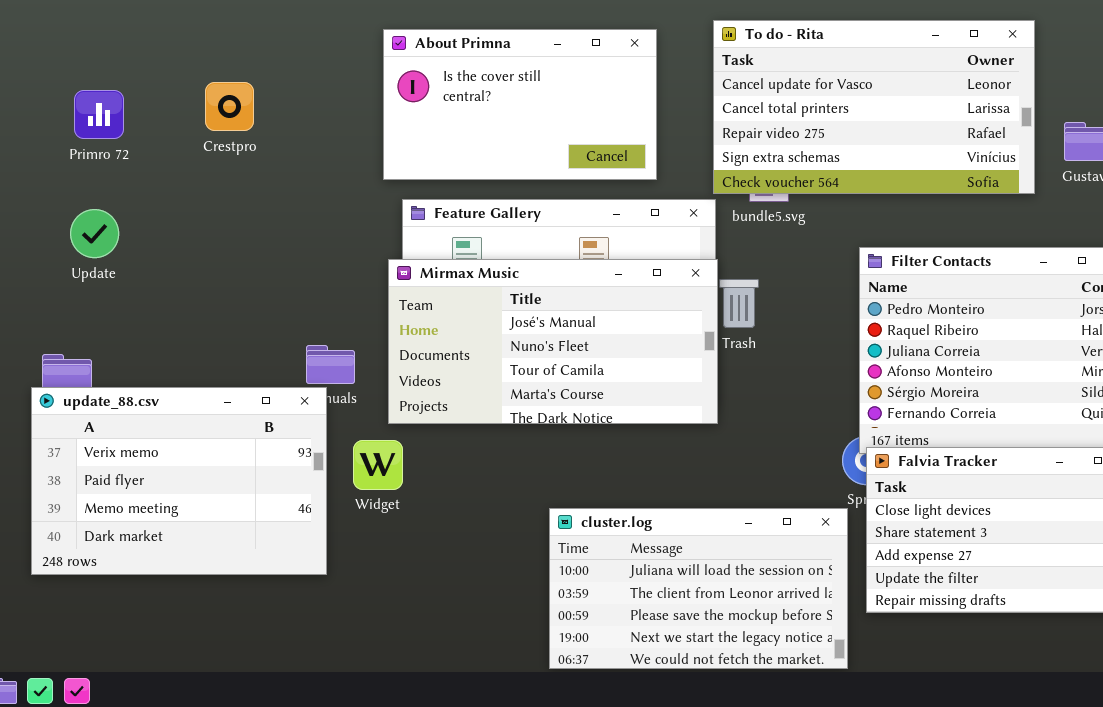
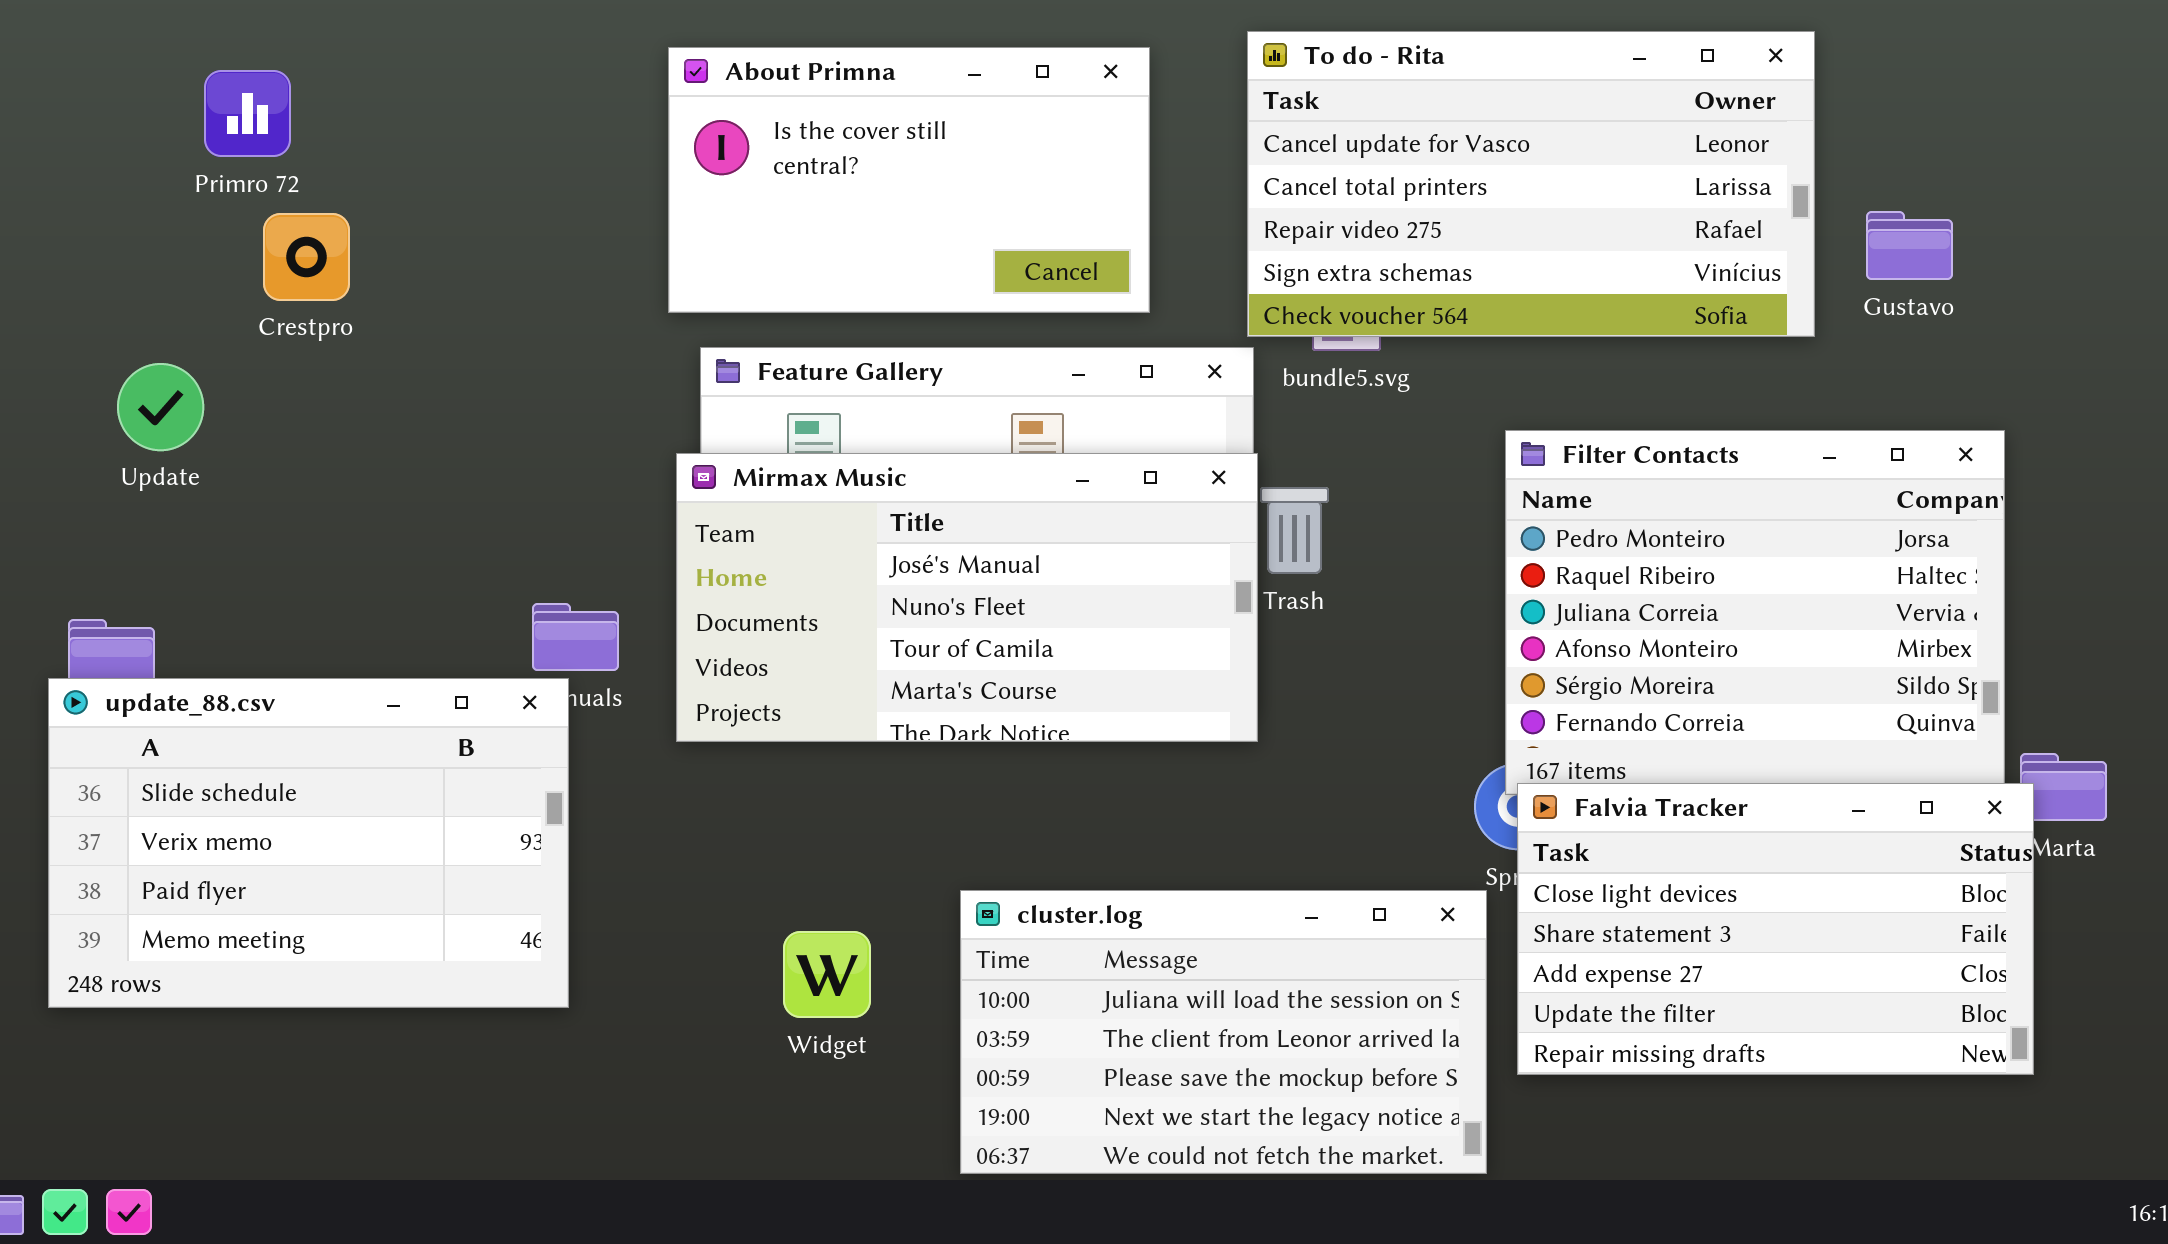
Crestpro: [205,82,254,131] -> [263,213,350,301], moved
Primro 72: [74,90,124,139] -> [204,70,291,157], moved
update_88.csv: [31,387,327,575] -> [48,678,569,1008], scrolled up 1 row
Widget: [353,440,403,490] -> [783,931,871,1018], moved

